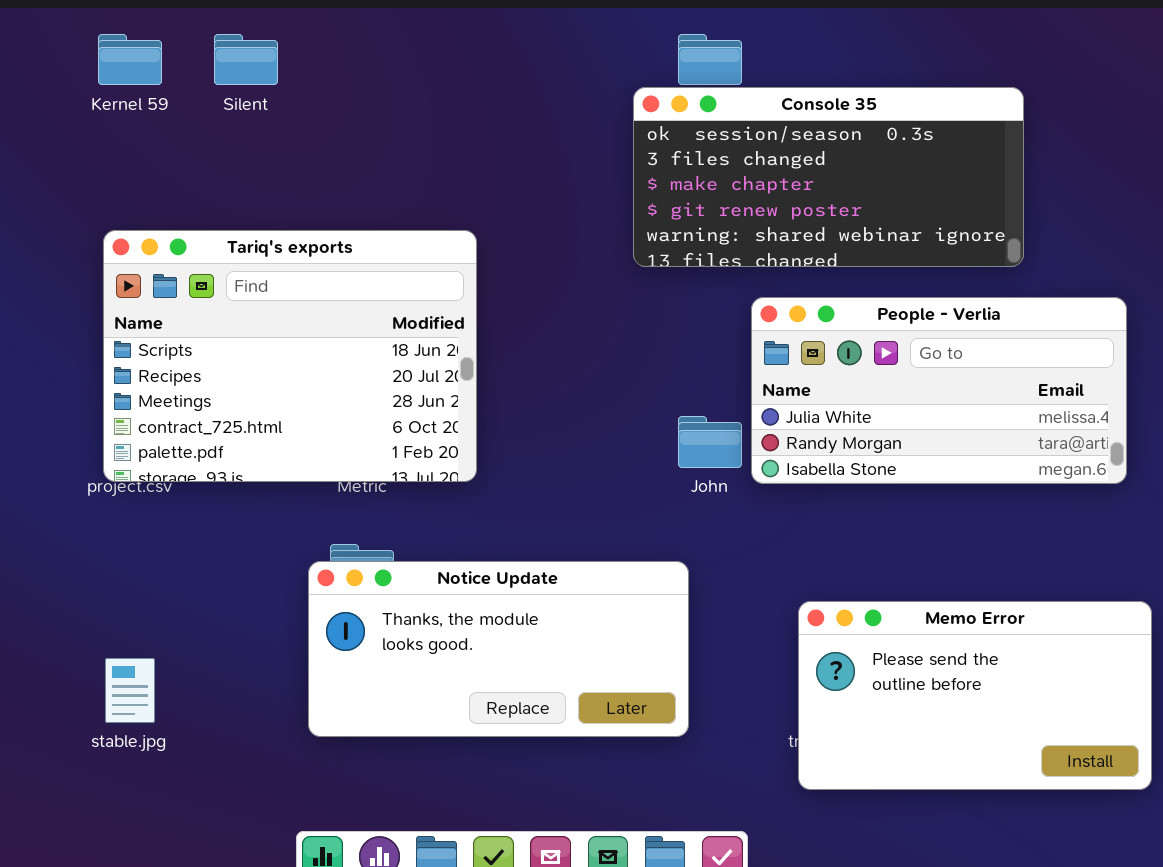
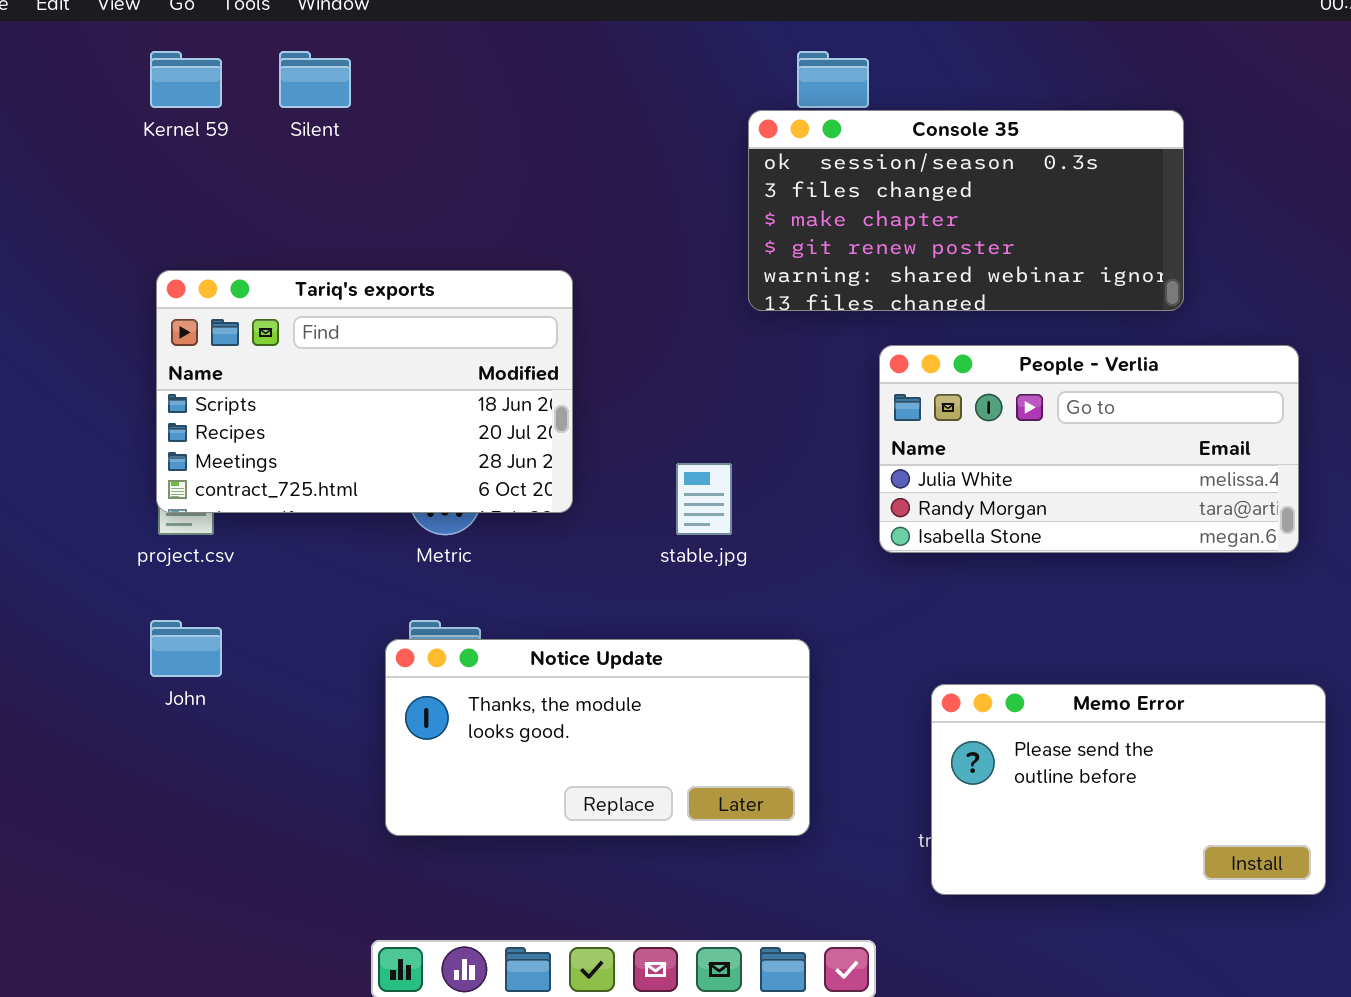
Tariq's exports: [103,230,477,482] -> [156,270,573,513], resized
John: [678,416,742,468] -> [150,620,222,677], moved
stable.jpg: [105,658,155,723] -> [676,463,732,535], moved

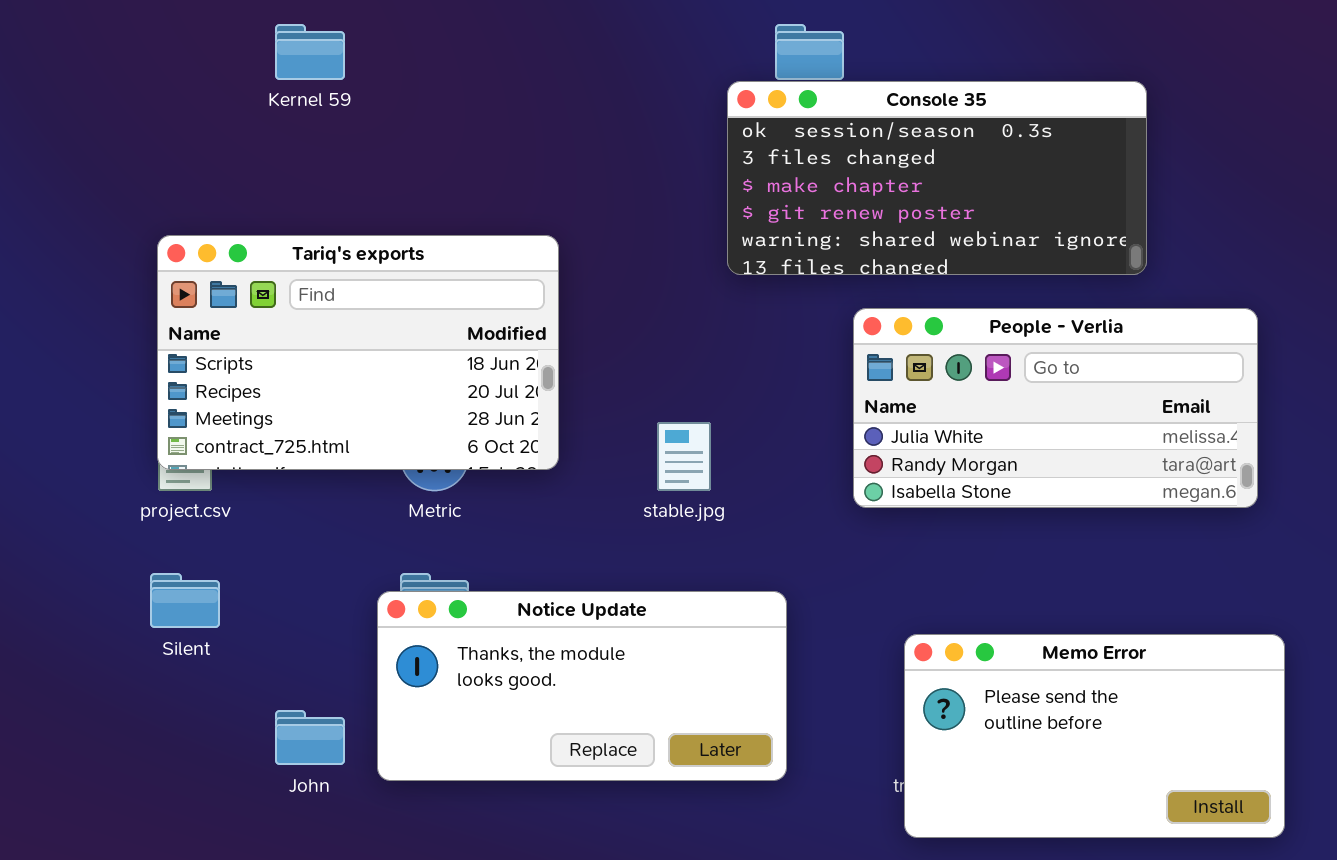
Kernel 59: [150,51,222,108] -> [275,24,345,80], moved
Silent: [279,51,351,108] -> [150,573,220,628], moved
John: [150,620,222,677] -> [275,710,345,765], moved

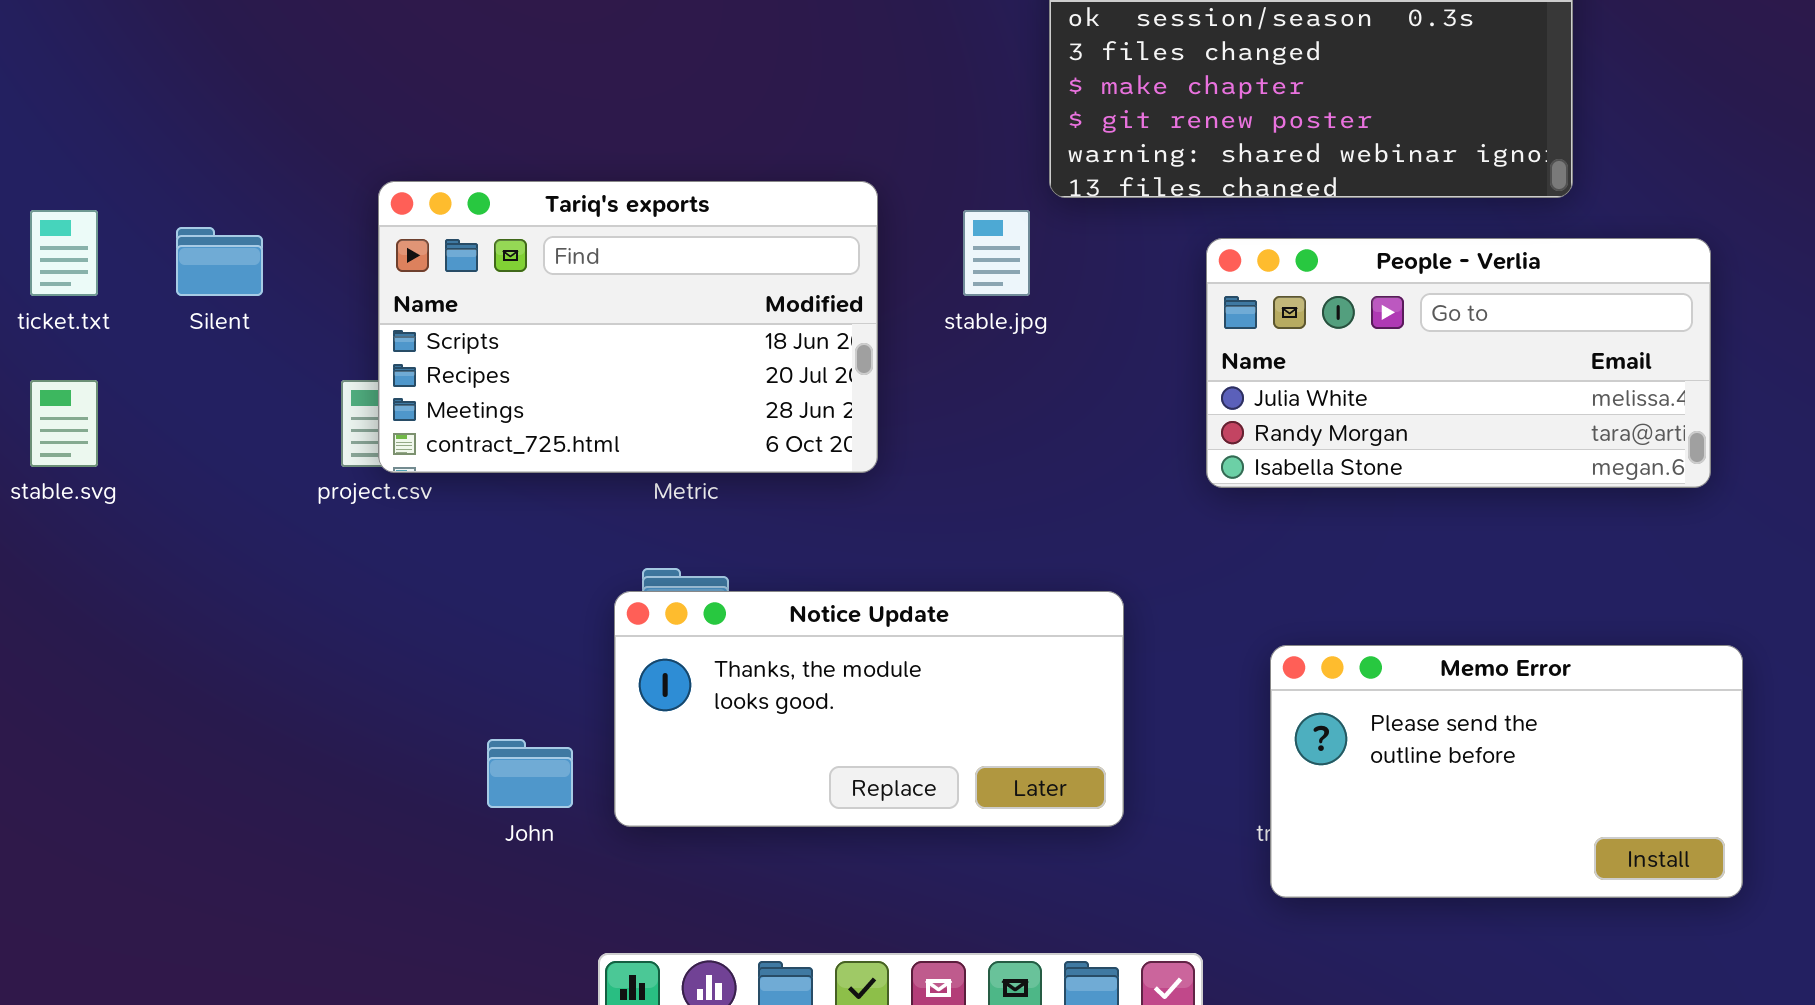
Tariq's exports: [157,235,559,470] -> [378,181,878,473], moved
stable.jpg: [657,422,711,491] -> [963,210,1030,296], moved
Silent: [150,573,220,628] -> [176,227,263,296], moved

